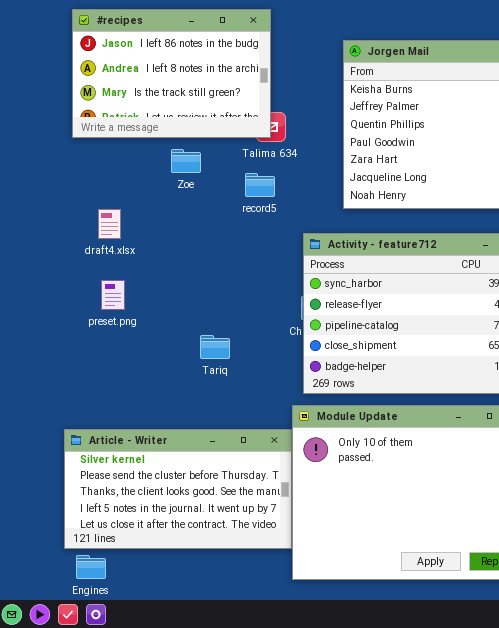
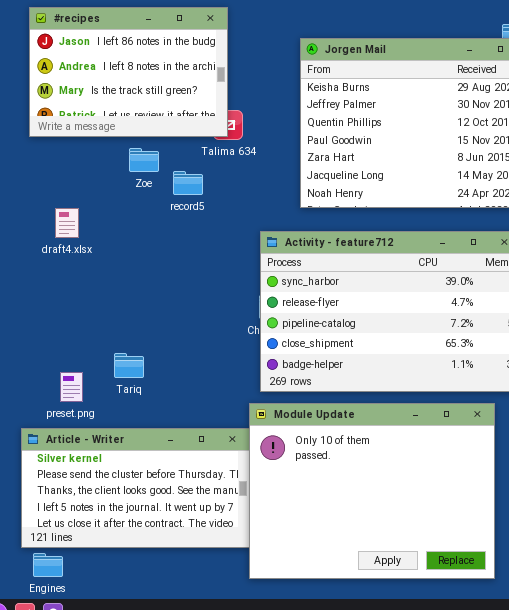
record5: [245,173,275,197] -> [173,171,203,195], moved
preset.png: [101,280,125,310] -> [60,372,83,402], moved
Tariq: [200,335,230,359] -> [114,353,144,378], moved

